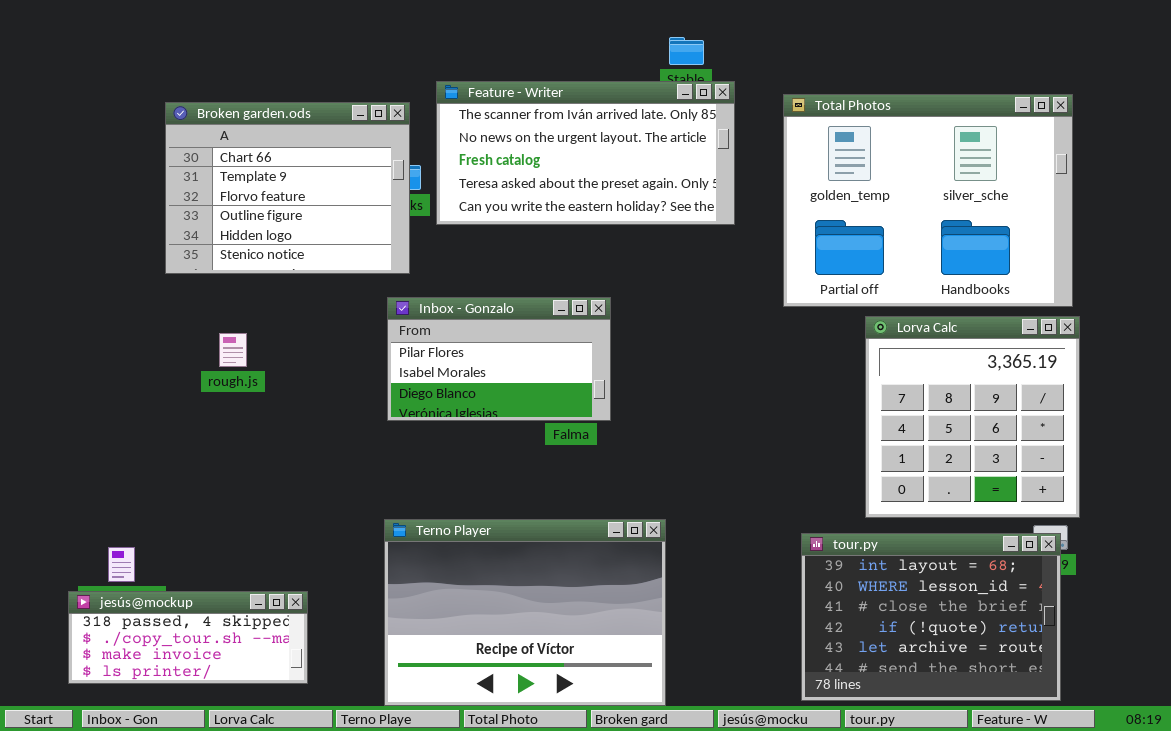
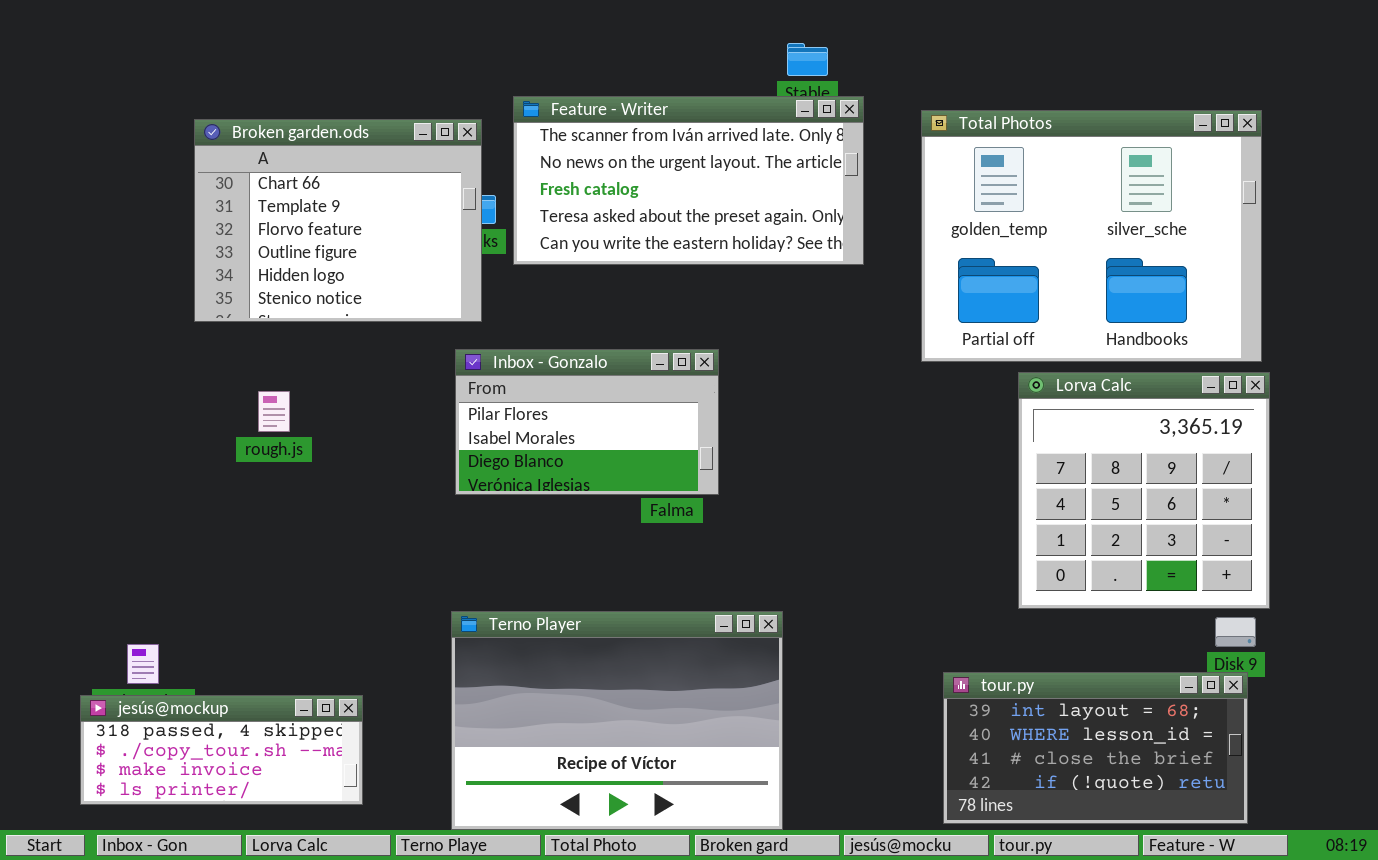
tour.py: [801,533,1061,701] -> [943,672,1248,824], resized

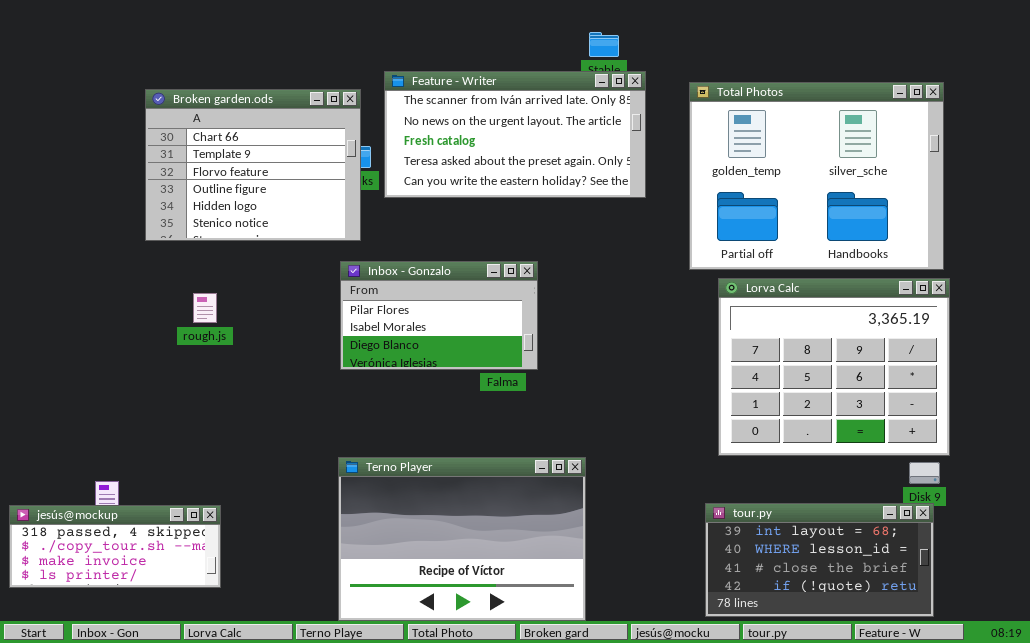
Lorva Calc: [1018,372,1270,609] -> [718,278,950,456], resized
jesús@mockup: [80,695,363,805] -> [9,505,221,588], moved

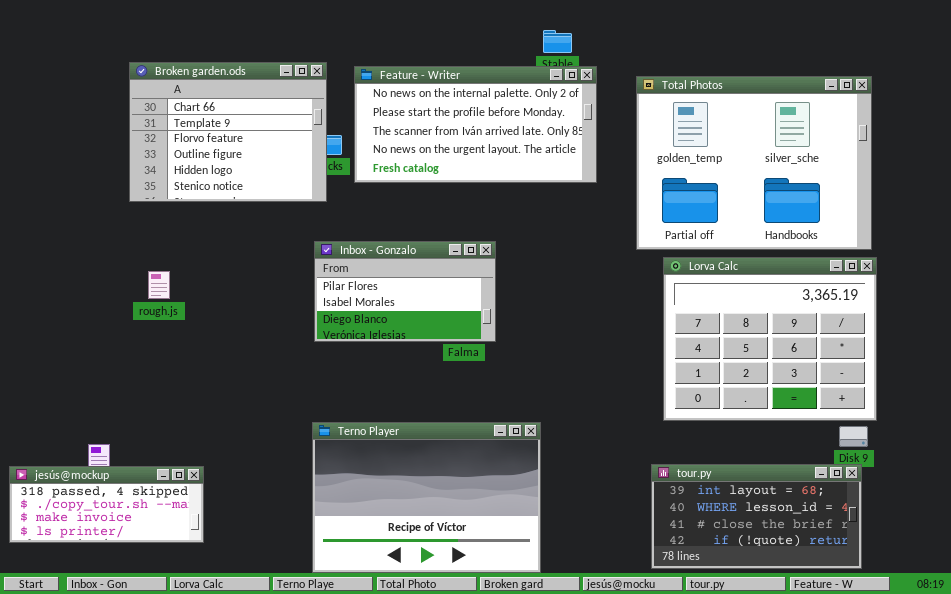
Feature - Writer: [384,71,646,198] -> [354,66,597,183], scrolled up 2 rows
Broken garden.ods: [145,89,361,241] -> [129,62,327,202], moved
rough.js: [193,293,217,323] -> [148,271,170,299], moved

